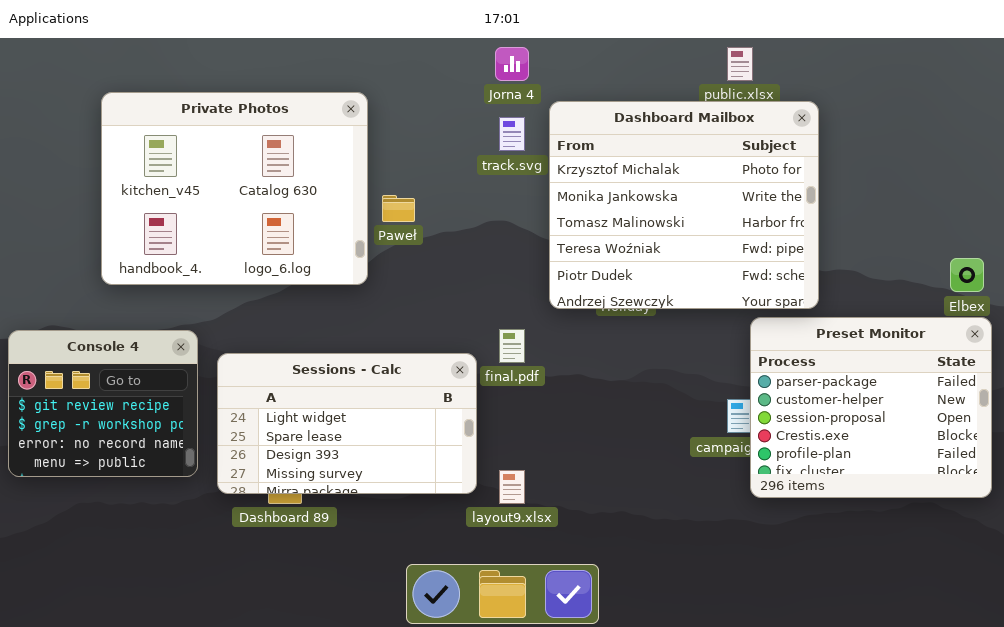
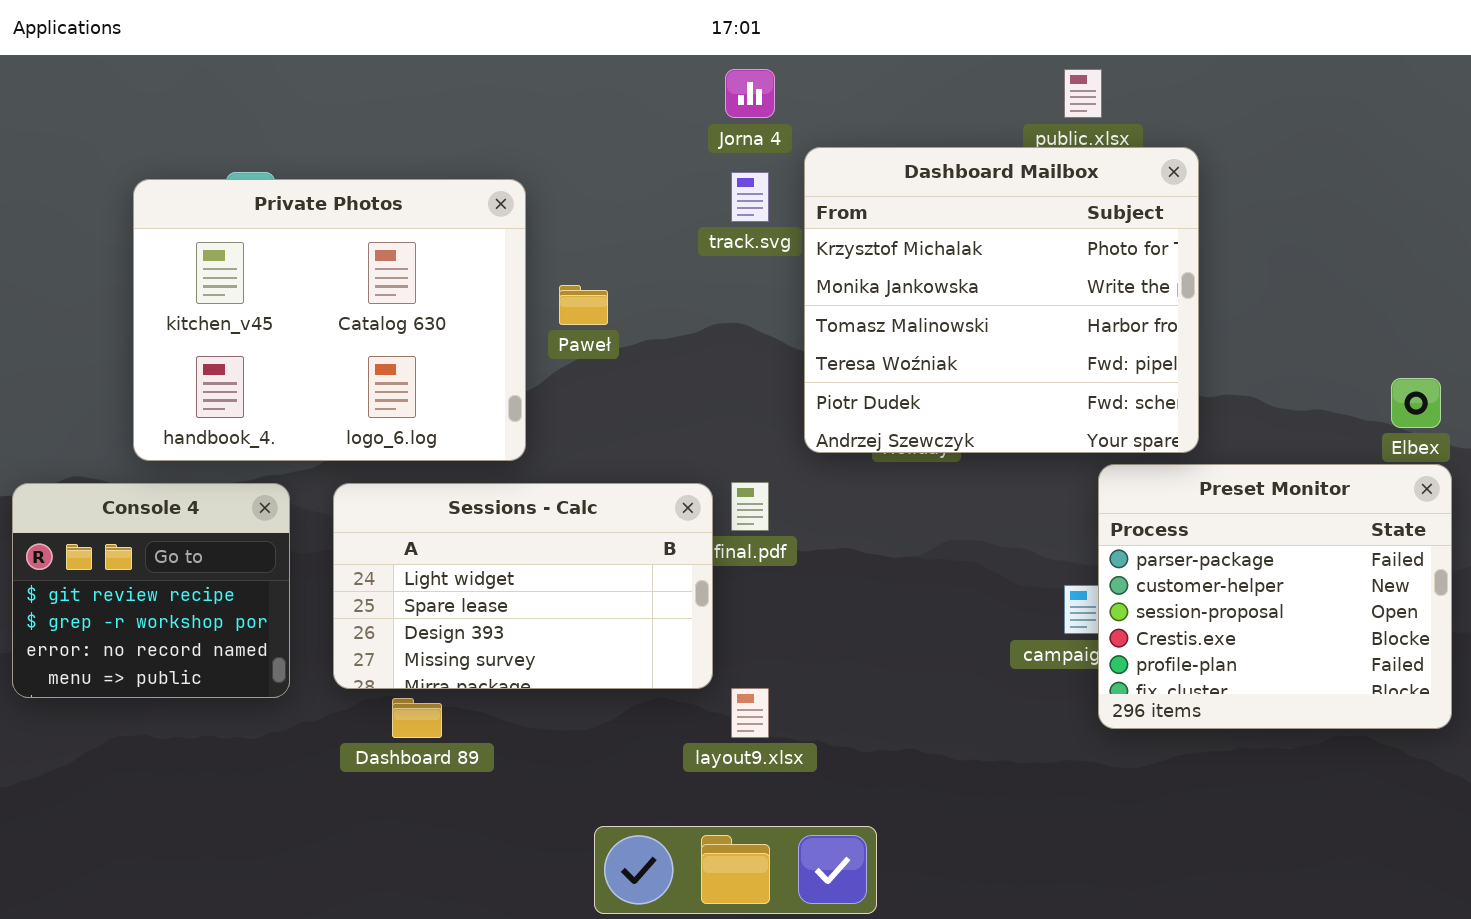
Private Photos: [101,92,368,285] -> [133,179,526,461], moved
Sessions - Calc: [217,353,477,494] -> [333,483,713,689], moved

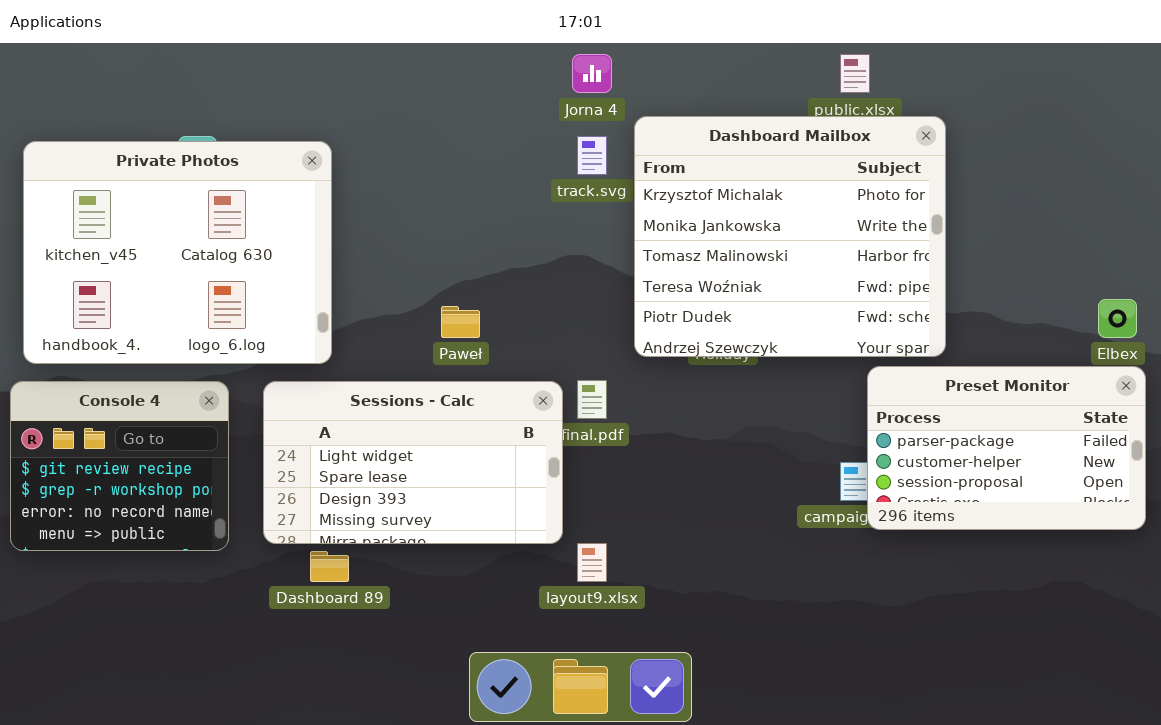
Private Photos: [133,179,526,461] -> [23,141,332,364], moved
Paweł: [559,285,608,325] -> [441,306,480,338], moved
Preset Monitor: [1098,464,1452,729] -> [867,366,1146,530], resized

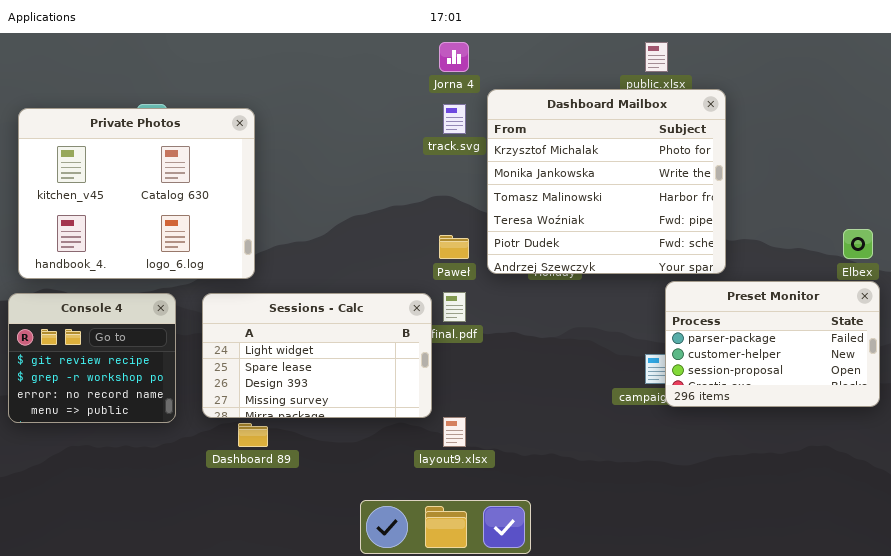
Paweł: [441,306,480,338] -> [439,235,469,259], moved

